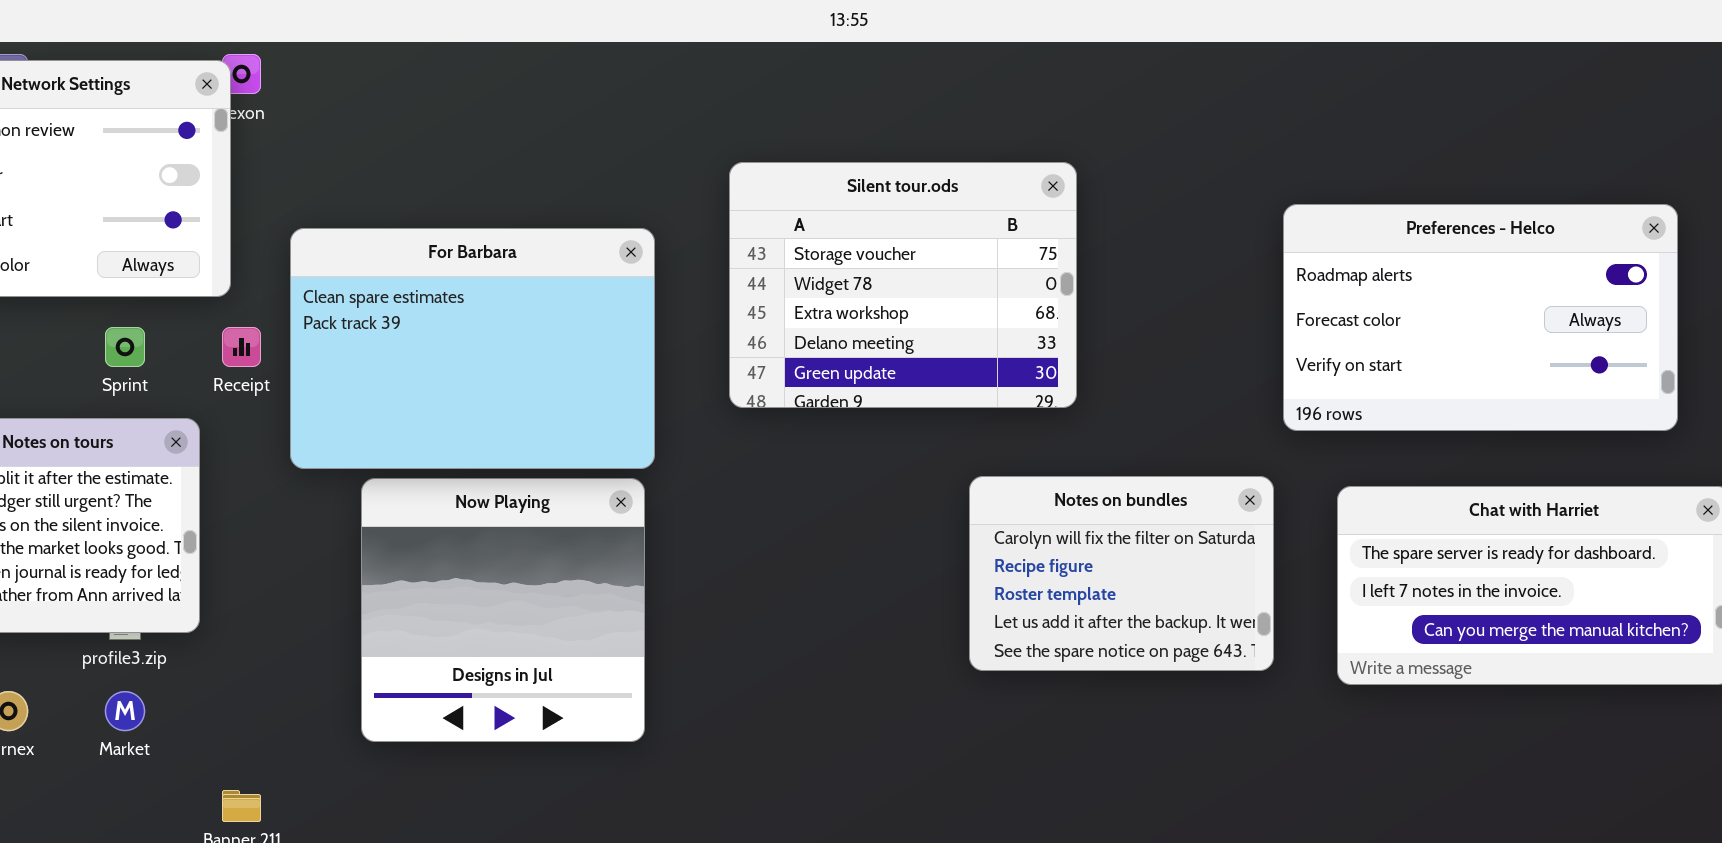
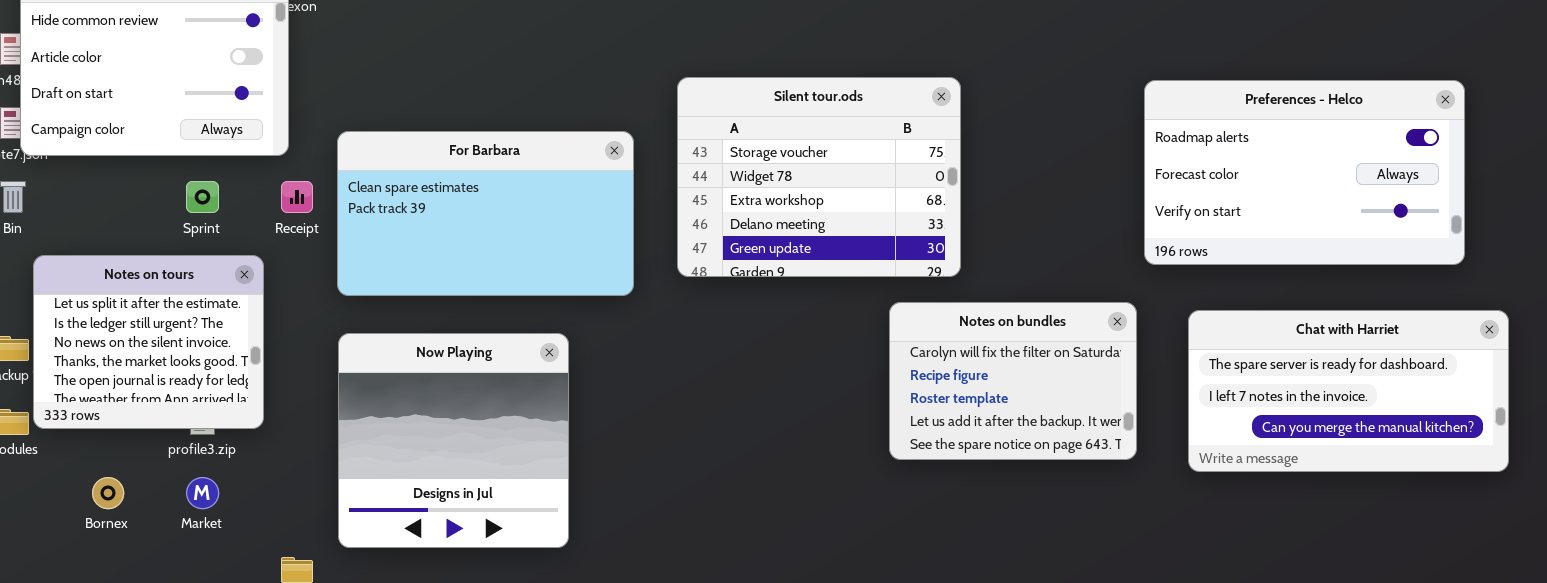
Silent tour.ods: [729,162,1077,408] -> [677,77,961,277], moved
For Barbara: [290,228,655,469] -> [337,131,634,296], resized
Now Playing: [361,478,645,742] -> [338,333,569,548], moved

